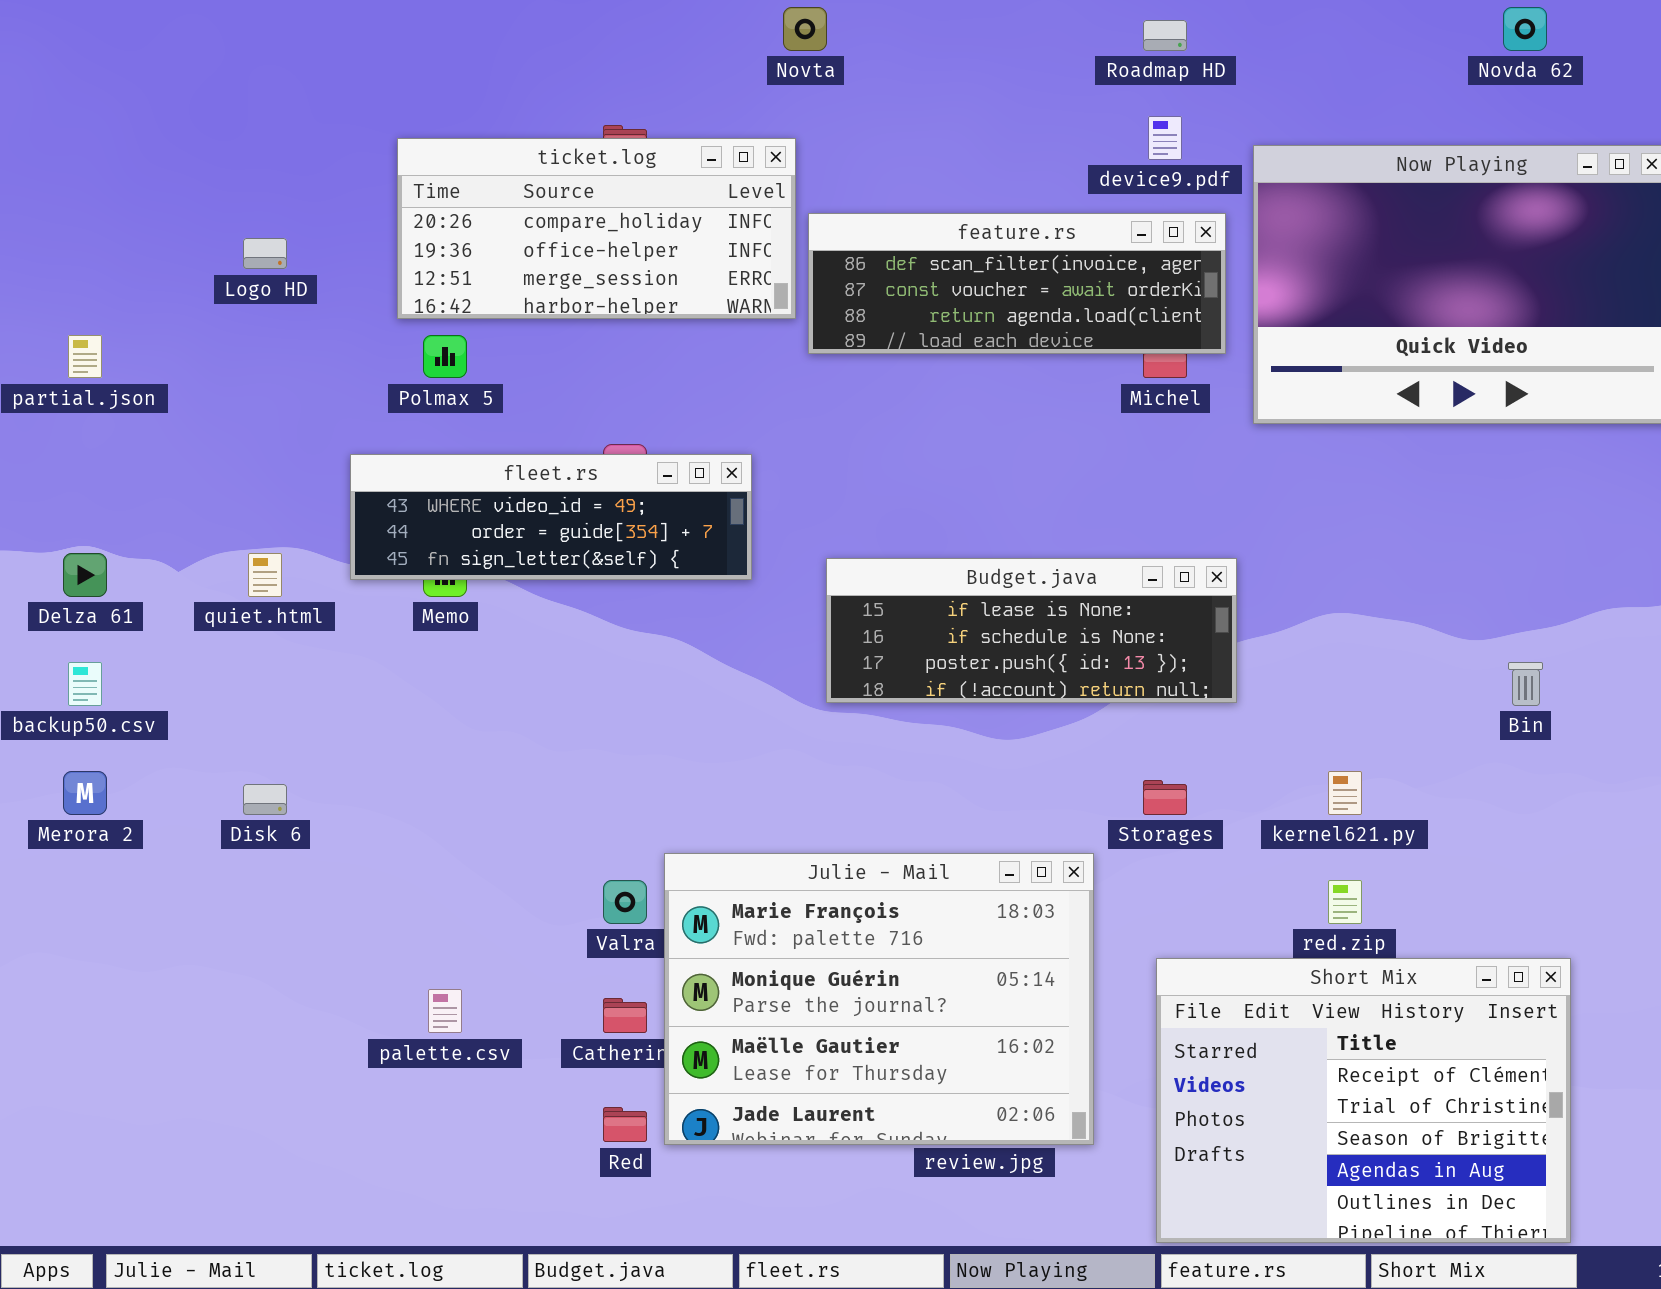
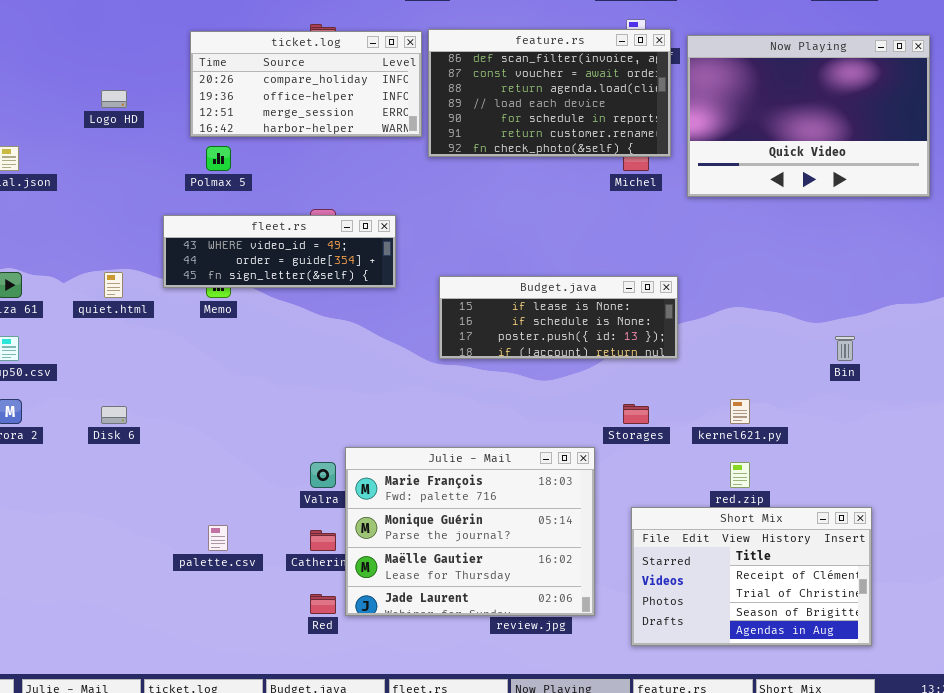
feature.rs: [808,213,1226,354] -> [428,29,671,157], resized
Short Mix: [1156,958,1571,1243] -> [631,507,872,646], resized

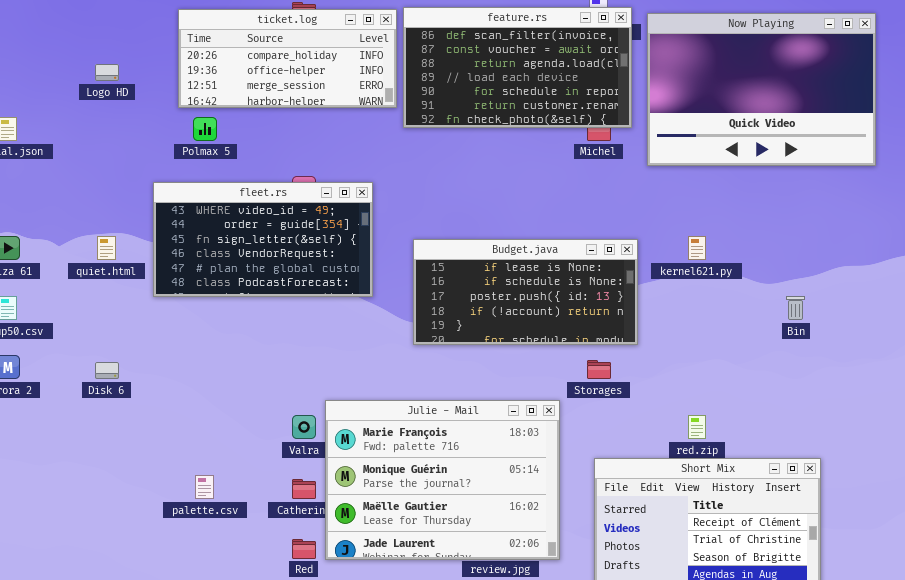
fleet.rs: [163,215,396,288] -> [153,182,373,297], resized
Budget.java: [439,276,678,359] -> [413,239,638,345], resized
kernel621.py: [730,399,750,424] -> [688,236,706,260], moved

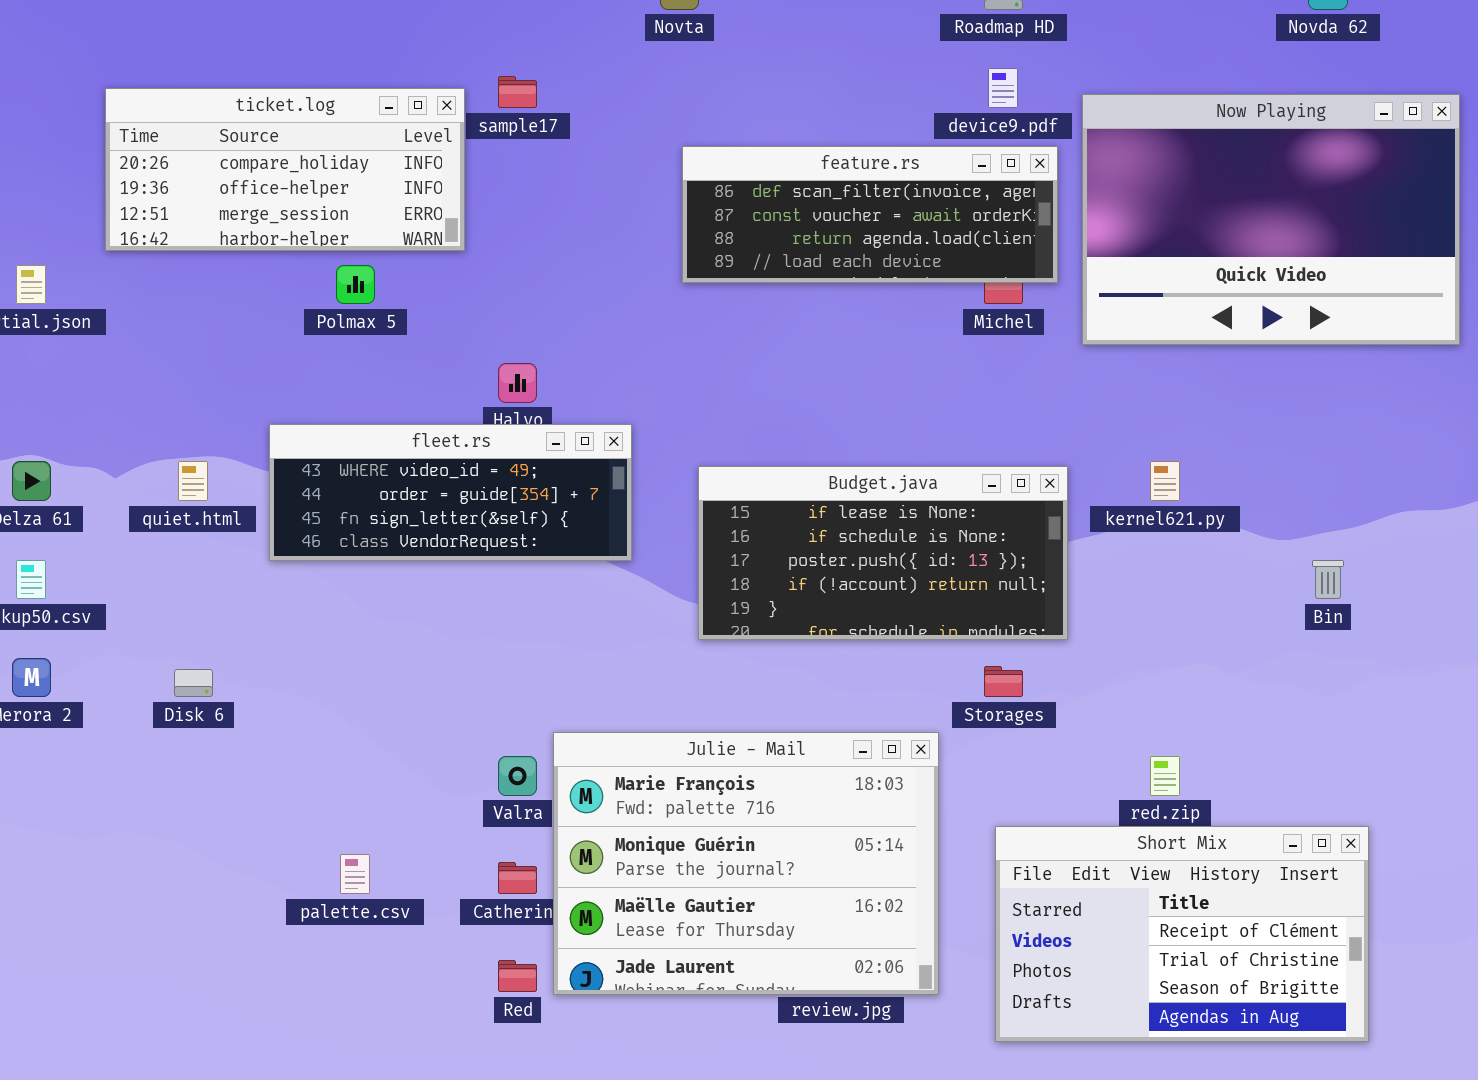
feature.rs: [403,7,632,128] -> [682,146,1058,283], resized
ticket.log: [178,9,397,108] -> [105,88,465,251], moved
fleet.rs: [153,182,373,297] -> [269,424,632,561], resized

